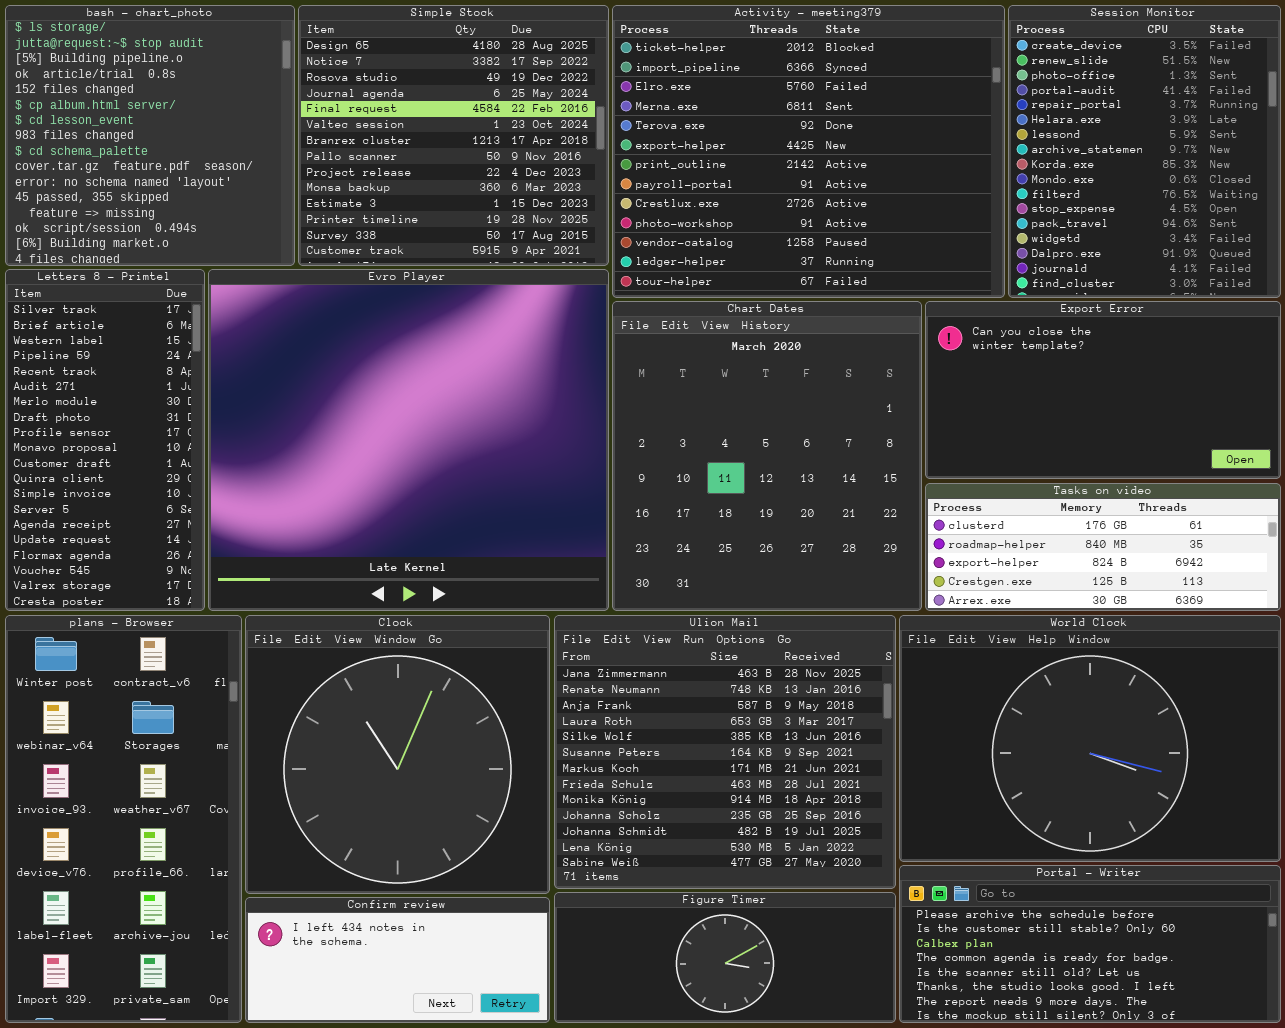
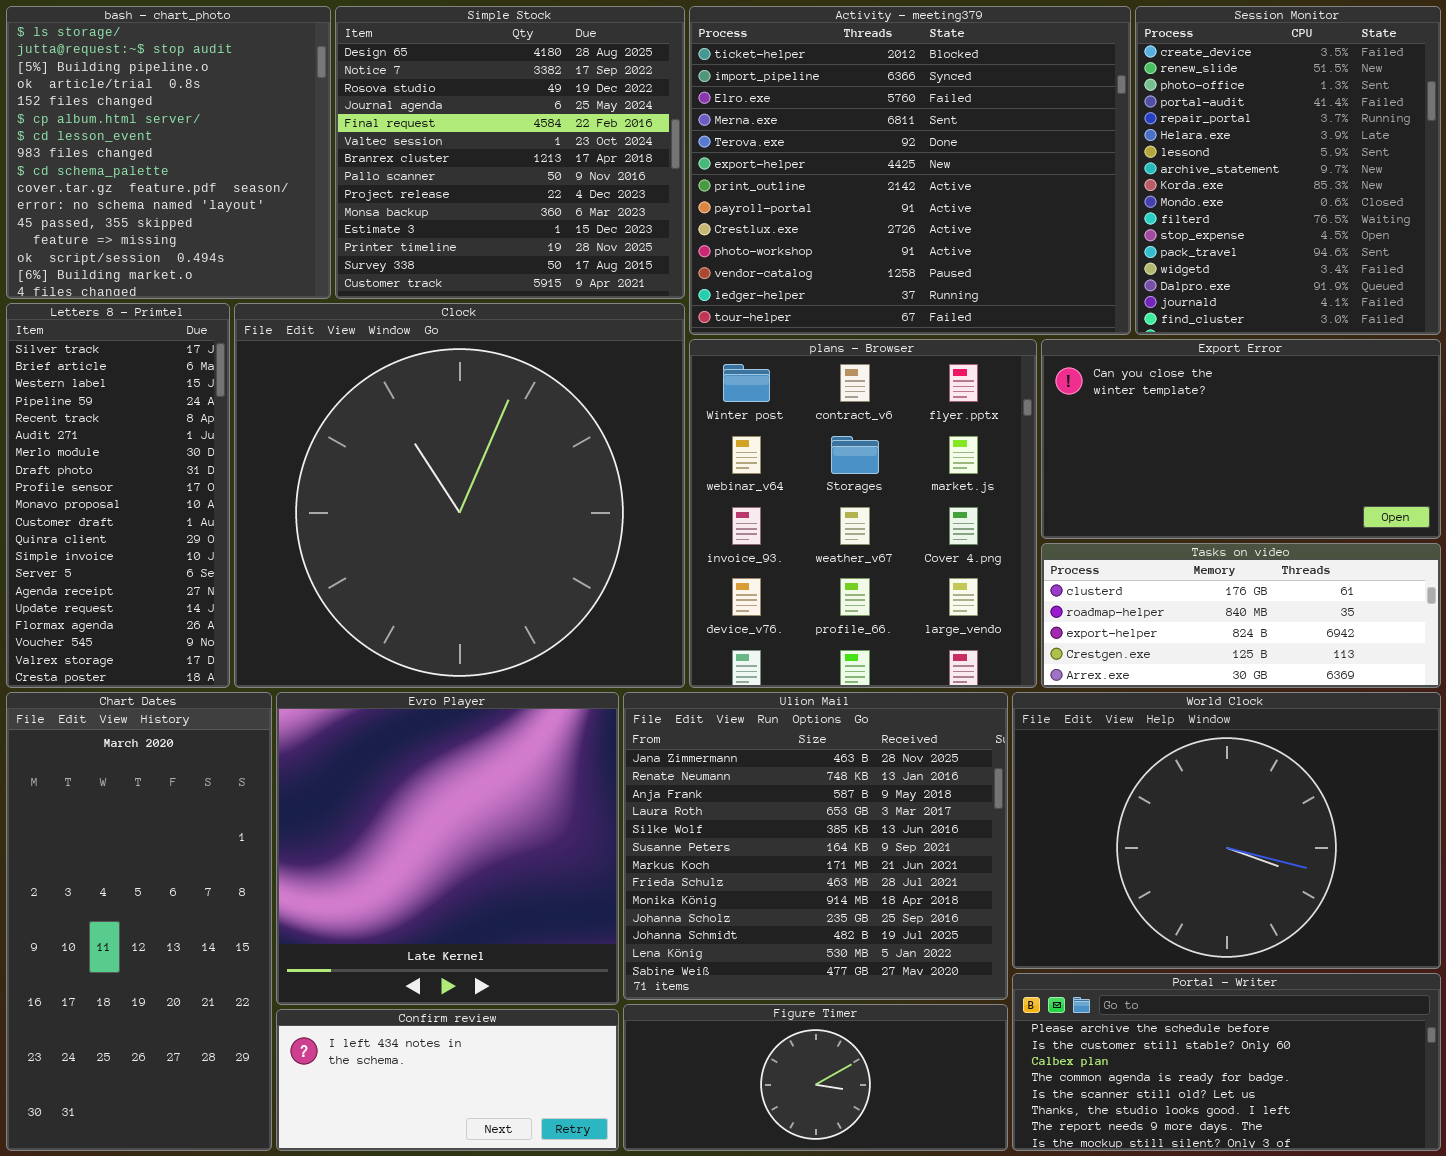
Evro Player: [208,269,609,611] -> [276,692,619,1005], moved, resized
Chart Dates: [612,301,922,611] -> [6,692,272,1151], moved, resized
plans - Browser: [5,615,242,1023] -> [689,339,1037,688], moved, resized
Clock: [245,615,550,894] -> [234,303,685,688], moved, resized

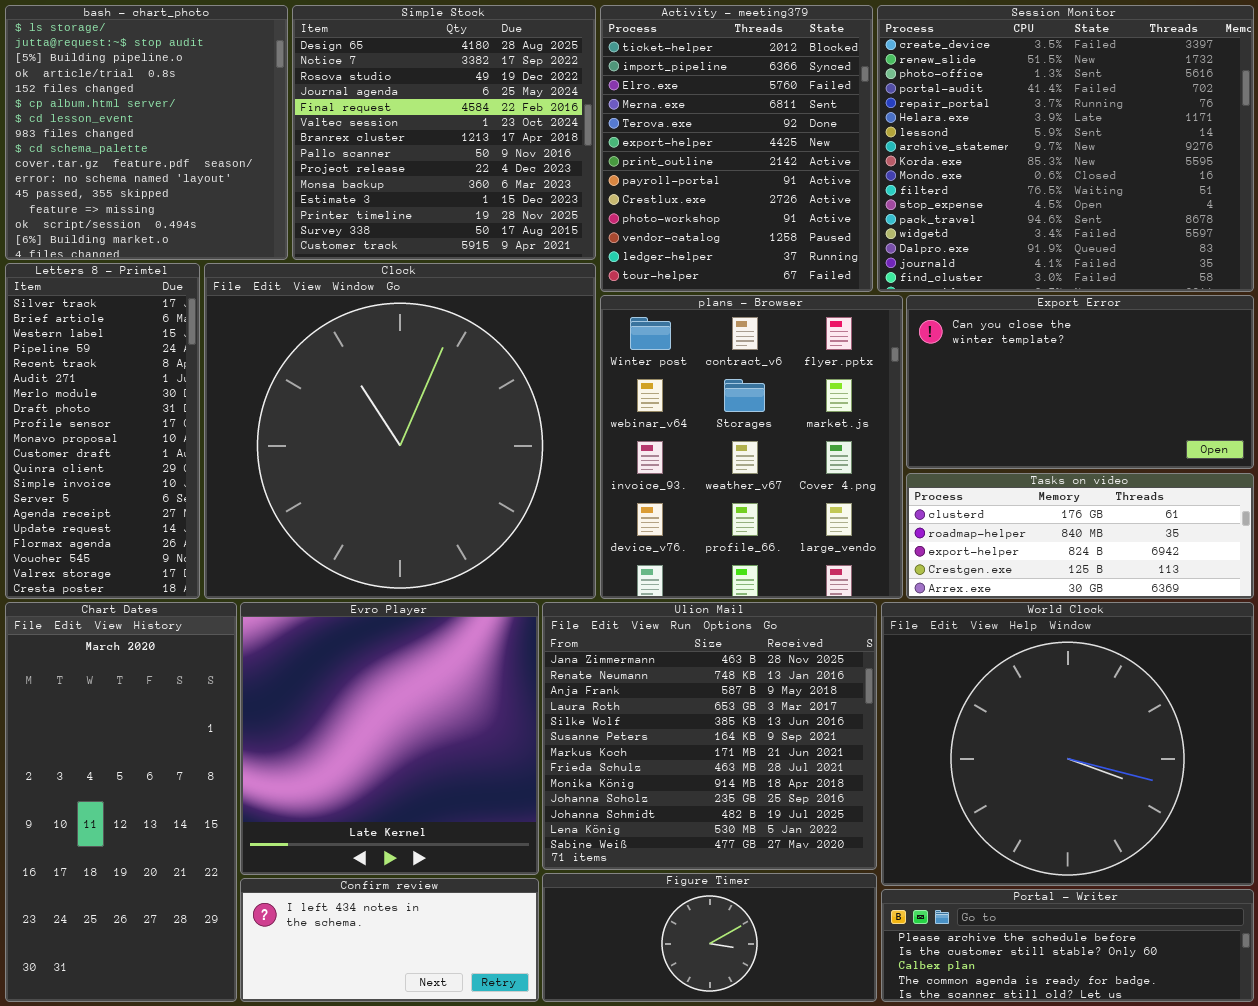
Activity - meeting379: [689,6,1131,335] -> [600,5,873,292], resized
Session Monitor: [1135,6,1441,335] -> [877,5,1254,292], resized
World Clock: [1012,692,1441,969] -> [881,602,1254,886], resized
Portal - Writer: [1012,973,1441,1151] -> [881,889,1254,1002], resized

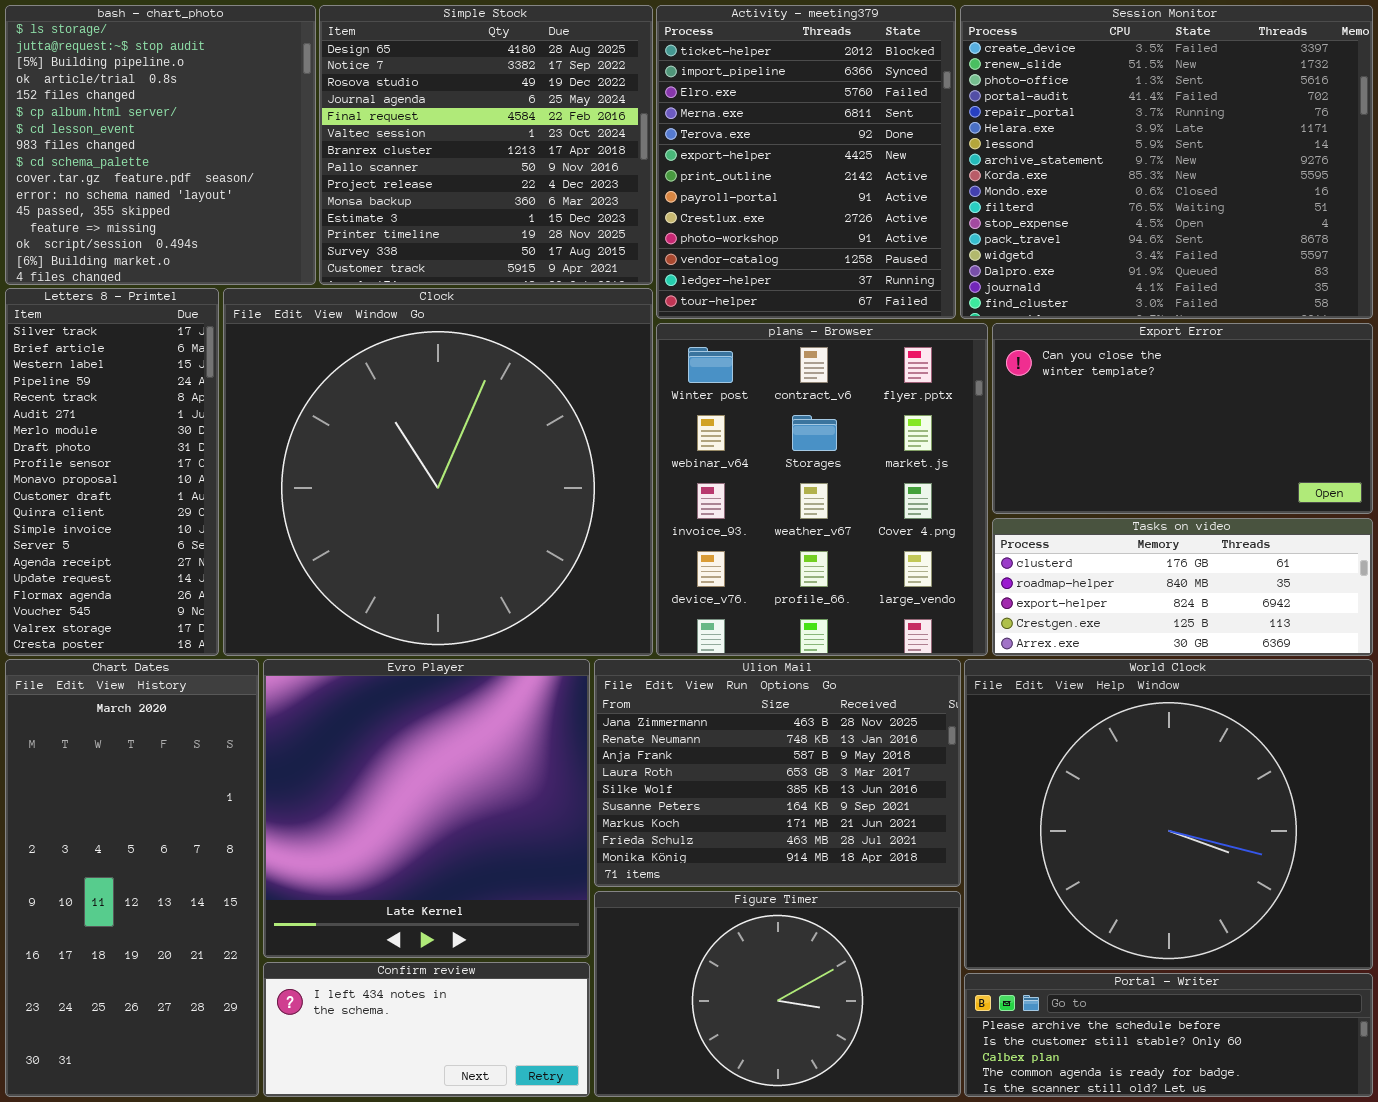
Ulion Mail: [542,602,877,870] -> [594,659,961,887], resized
Figure Timer: [542,873,877,1002] -> [594,891,961,1097], resized

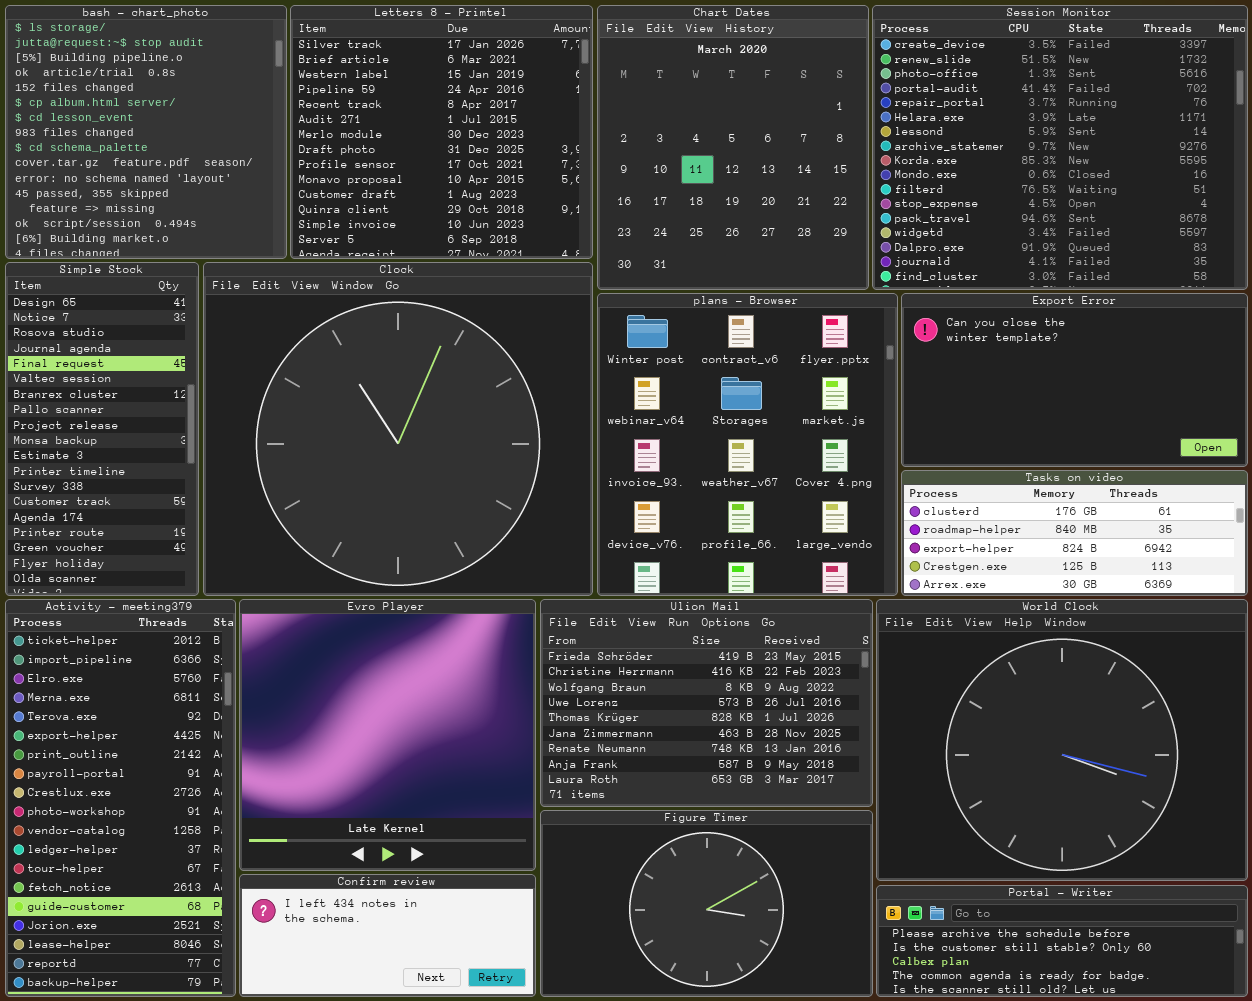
Simple Stock: [319,5,653,285] -> [5,262,199,596], moved, resized
Activity - meeting379: [656,5,956,319] -> [5,599,236,997], moved, resized
Letters 8 - Primtel: [5,288,219,656] -> [290,5,593,259], moved, resized
Chart Dates: [5,659,259,1097] -> [597,5,869,290], moved, resized
Ulion Mail: [594,659,961,887] -> [540,599,873,807], scrolled up 5 rows

